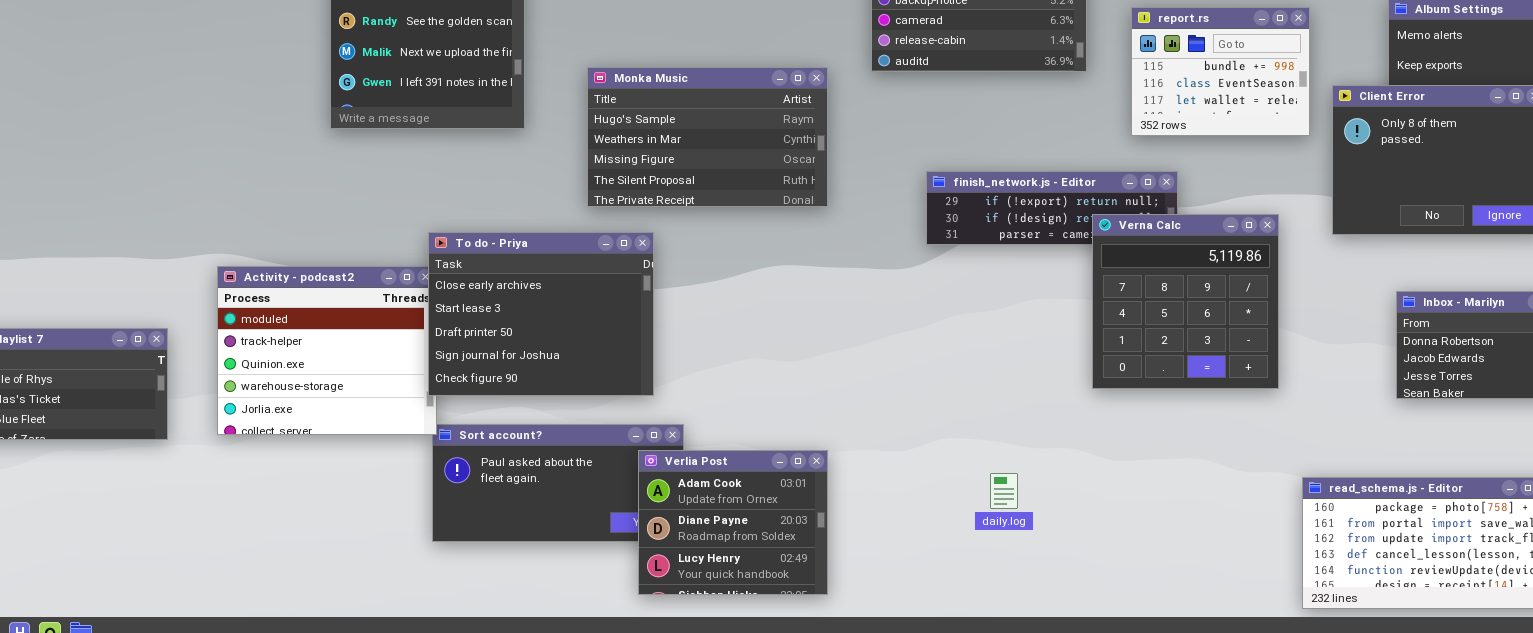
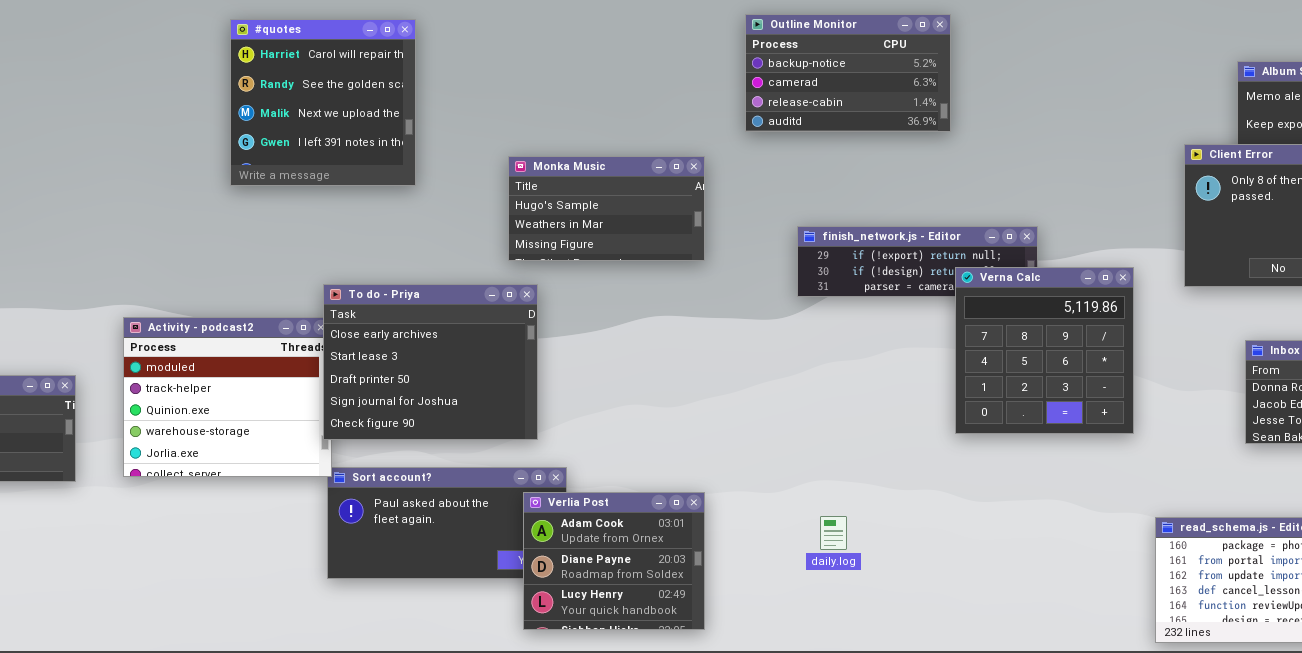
report.rs: [1131,7,1310,136] -> none, closed
Monka Music: [587,67,828,207] -> [508,156,705,261], resized
daily.log: [990,473,1018,509] -> [820,516,847,550], moved

